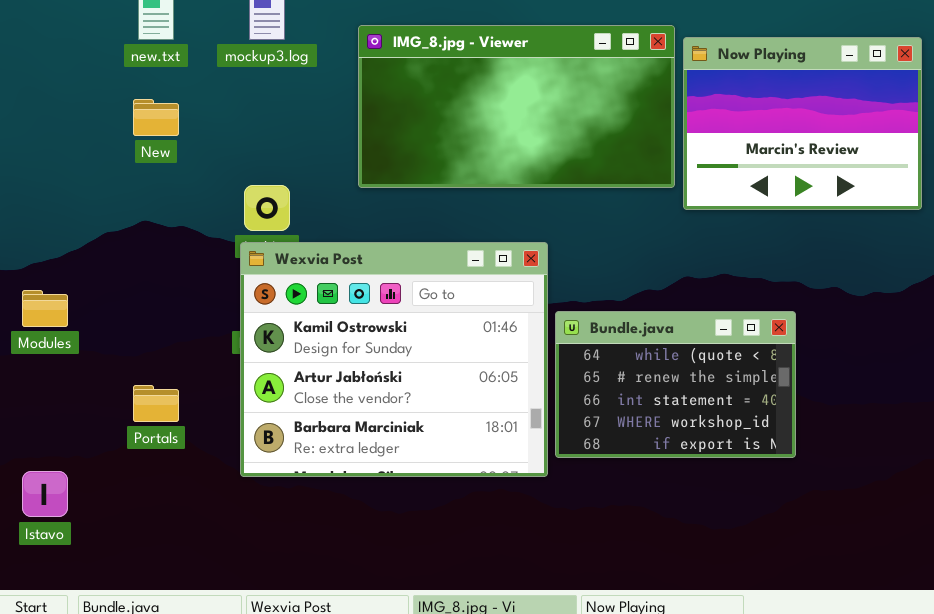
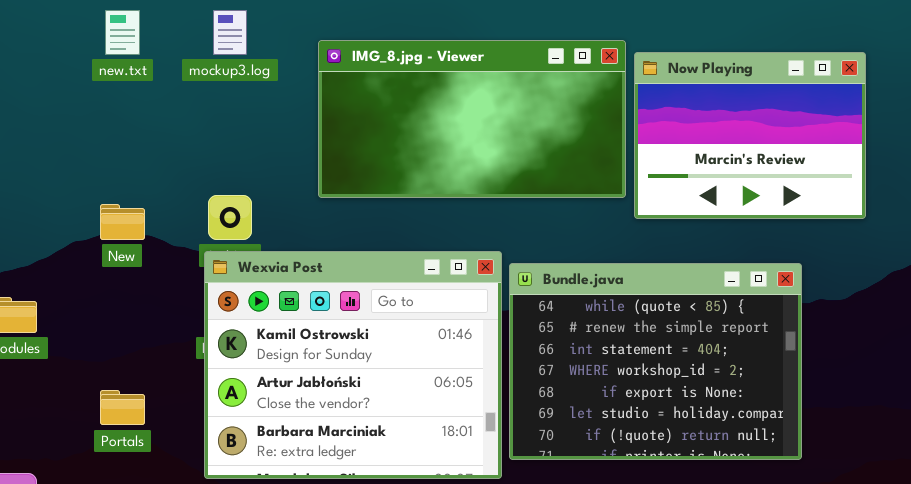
New: [133,99,179,136] -> [100,204,145,240], moved
Bundle.java: [555,311,796,458] -> [509,263,802,460], resized

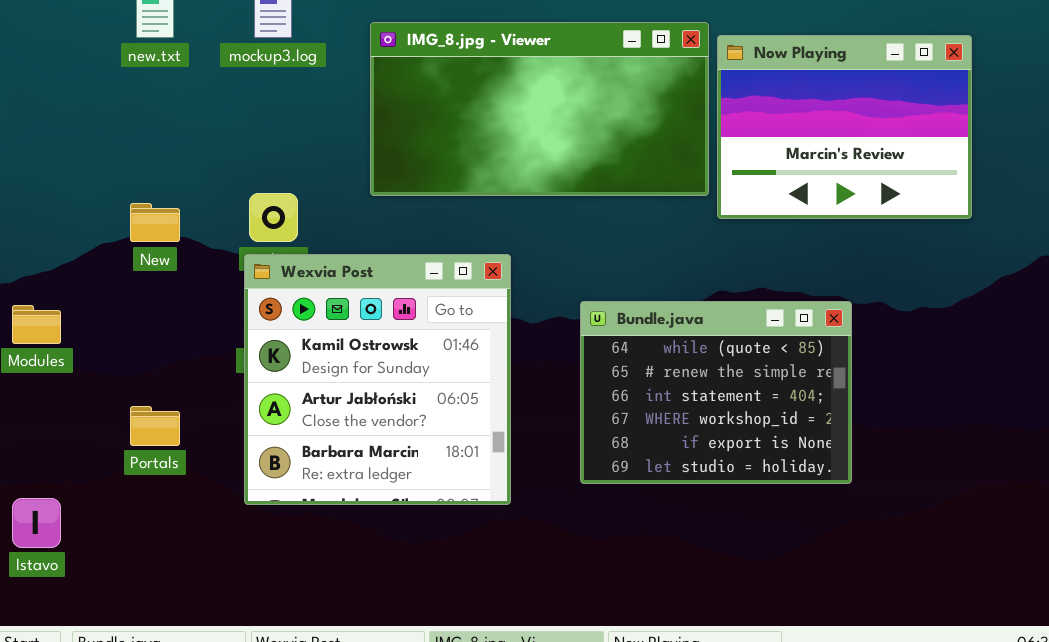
Wexvia Post: [204,251,502,479] -> [244,254,511,505], resized
Bundle.java: [509,263,802,460] -> [580,301,852,484], resized

